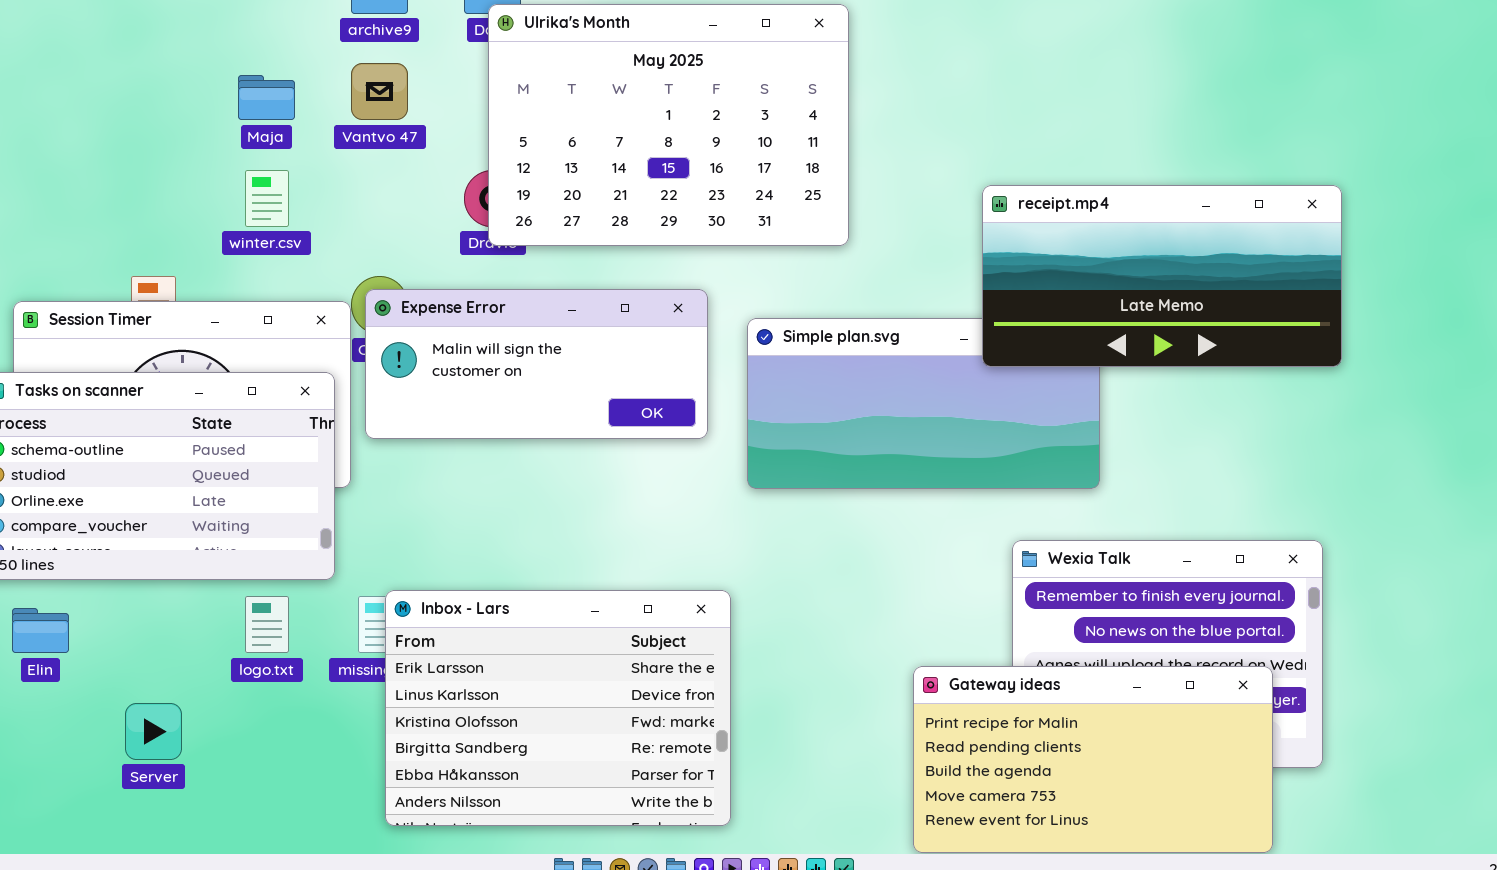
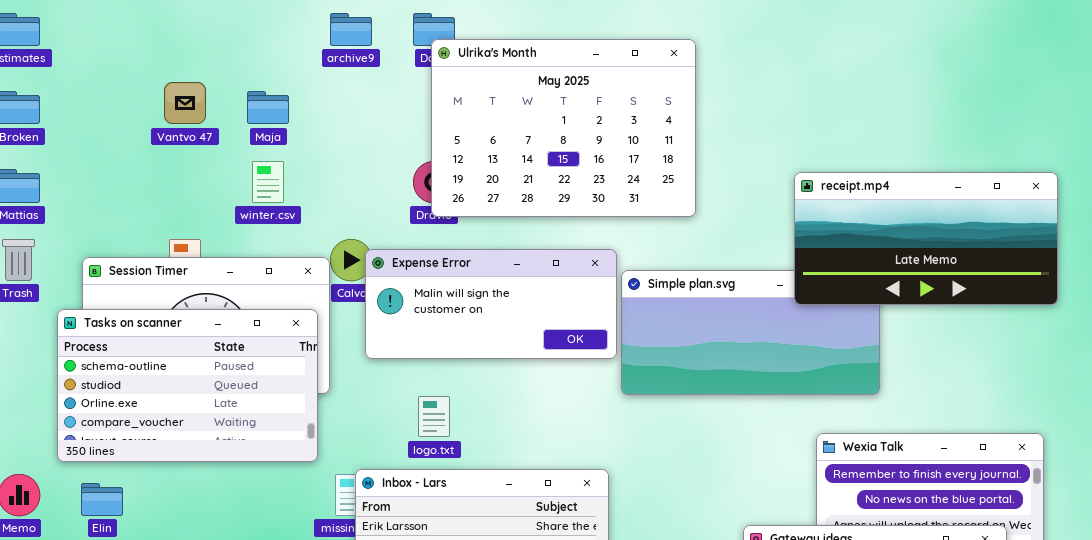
Vantvo 47: [351,63,408,120] -> [164,82,206,124], moved
Expense Error: [365,289,708,439] -> [365,249,617,359], moved
logo.txt: [245,596,289,653] -> [418,396,450,437], moved

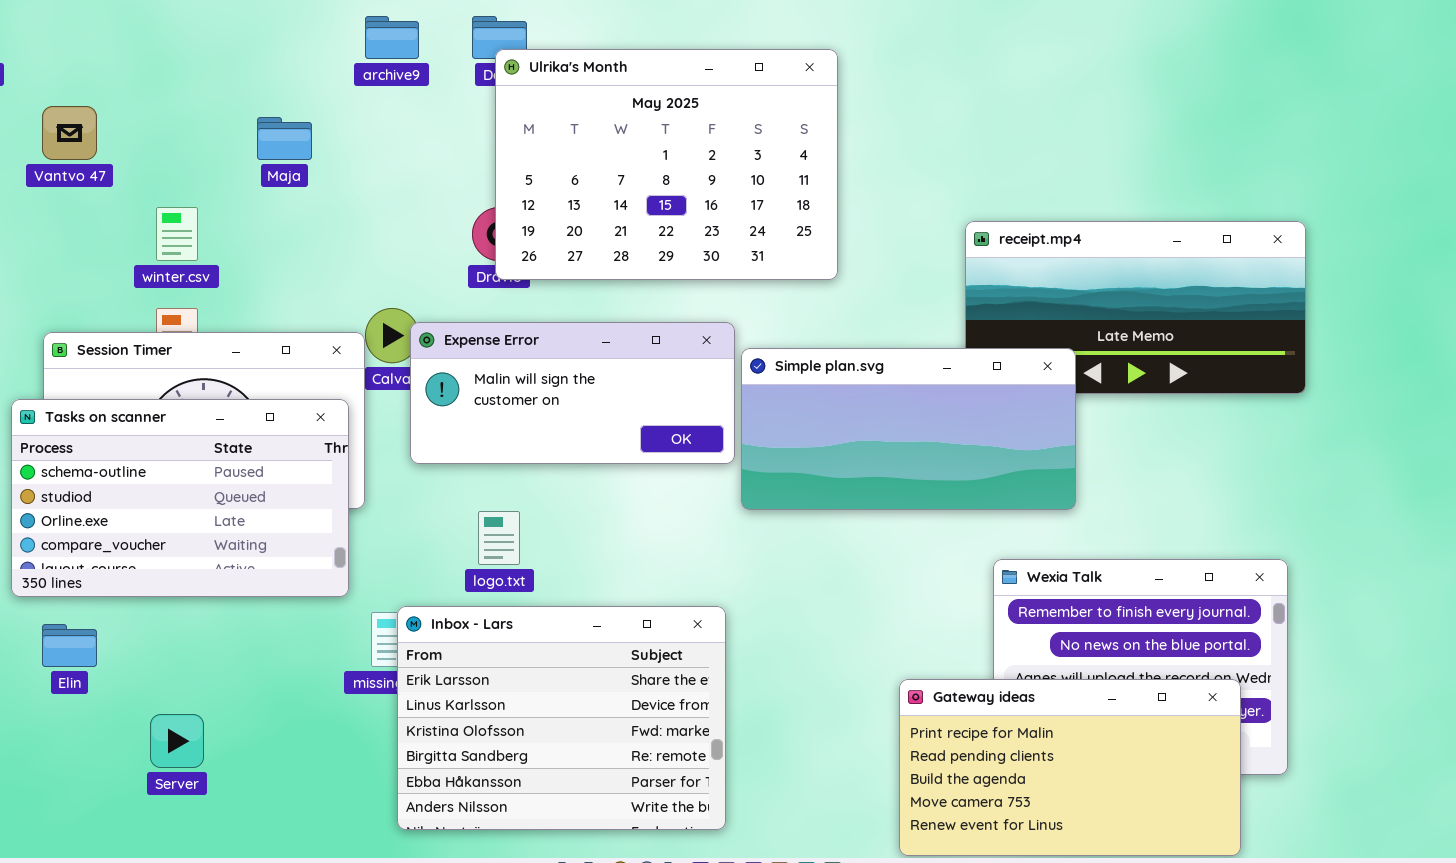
Vantvo 47: [164,82,206,124] -> [42,106,97,160], moved
winter.csv: [252,161,284,203] -> [156,207,198,261], moved
Simple plan.svg: [621,270,880,395] -> [741,348,1076,510], raised

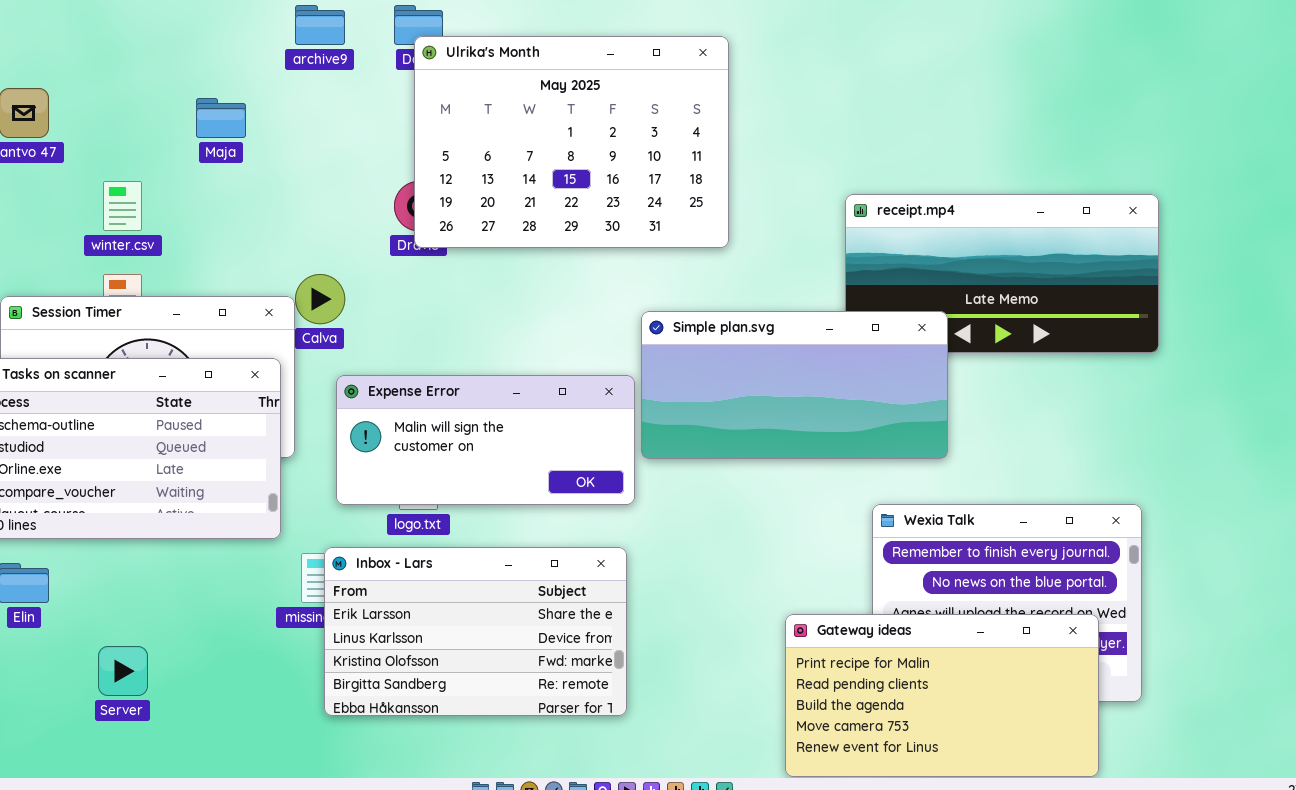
Expense Error: [410,322,735,464] -> [336,375,635,505], moved
Inbox - Lars: [397,606,726,830] -> [324,547,627,716], resized

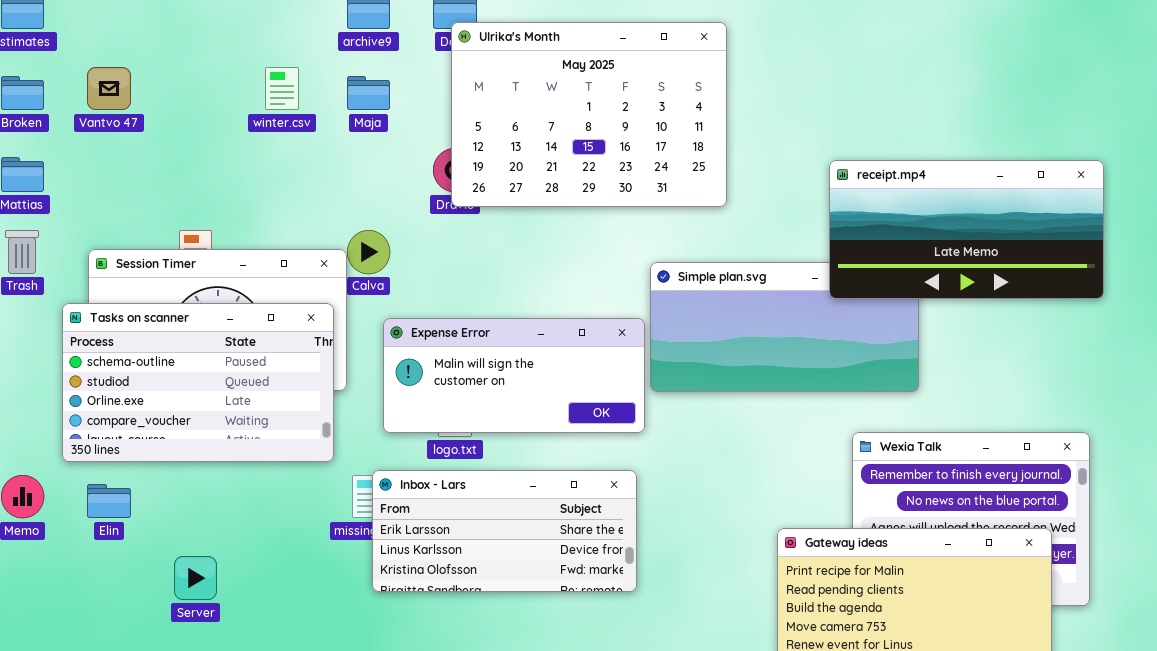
Maja: [196,98,246,138] -> [347,76,390,110], moved
winter.csv: [103,181,142,231] -> [265,67,299,110], moved
receipt.mp4: [845,194,1159,353] -> [829,160,1104,299], raised
Inbox - Lars: [324,547,627,716] -> [372,470,637,592], resized

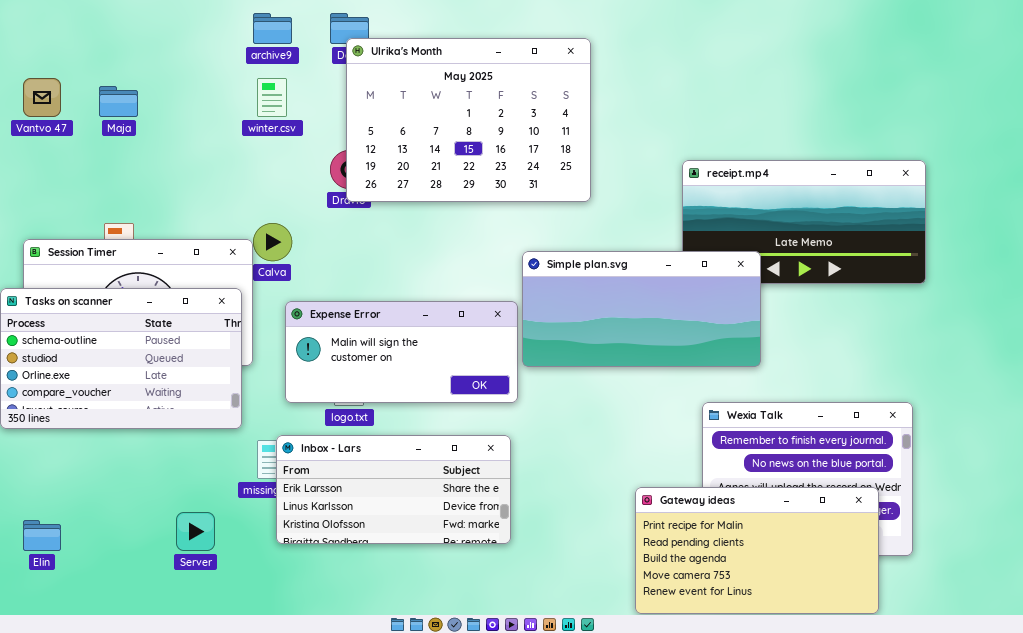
winter.csv: [265,67,299,110] -> [257,78,287,117], moved
Maja: [347,76,390,110] -> [99,86,138,117], moved
Simple plan.svg: [650,262,919,392] -> [522,251,761,367], raised
Elin: [87,484,131,518] -> [23,520,61,551], moved
Server: [174,556,217,600] -> [176,512,215,551], moved

